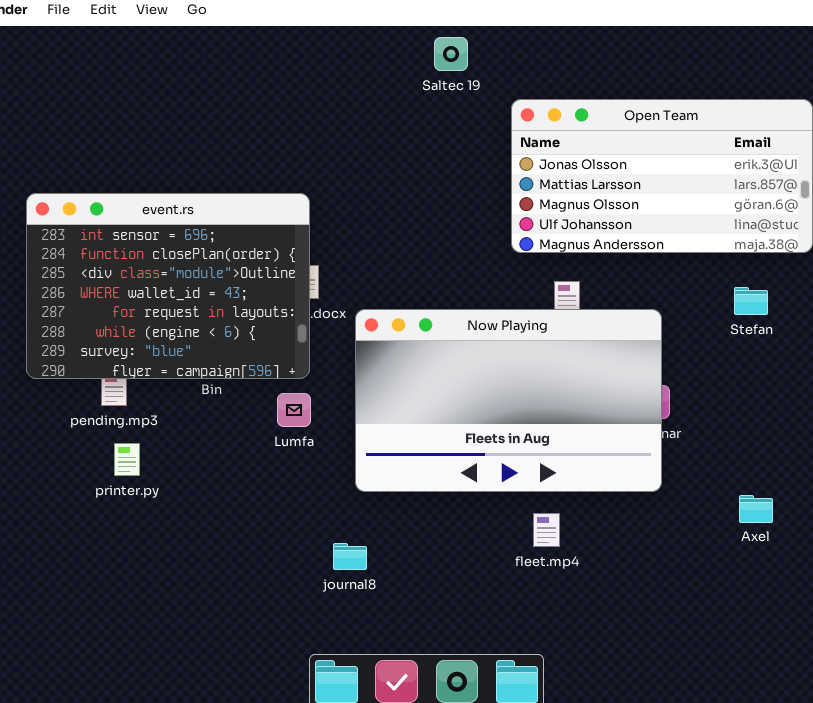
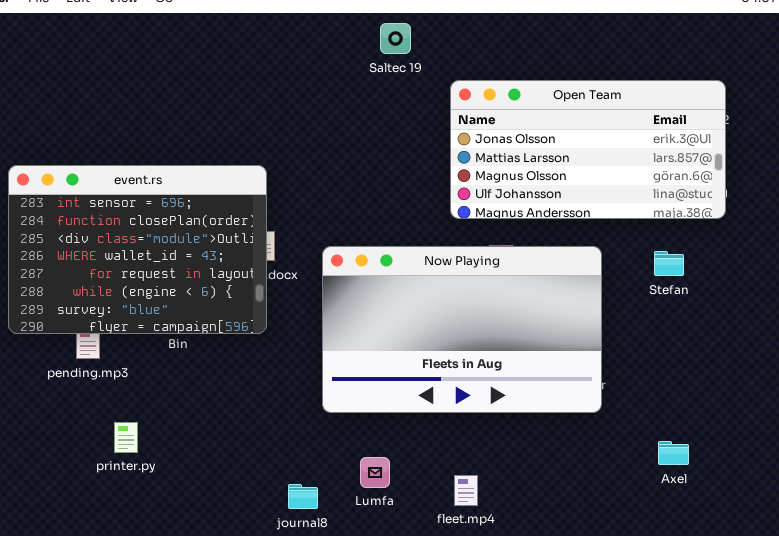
Now Playing: [355,309,662,492] -> [322,246,602,413], moved
Lumfa: [277,393,311,427] -> [360,457,390,488], moved
printer.py: [114,443,140,476] -> [114,422,138,453], moved
fleet.mp4: [533,513,560,547] -> [454,475,478,506], moved

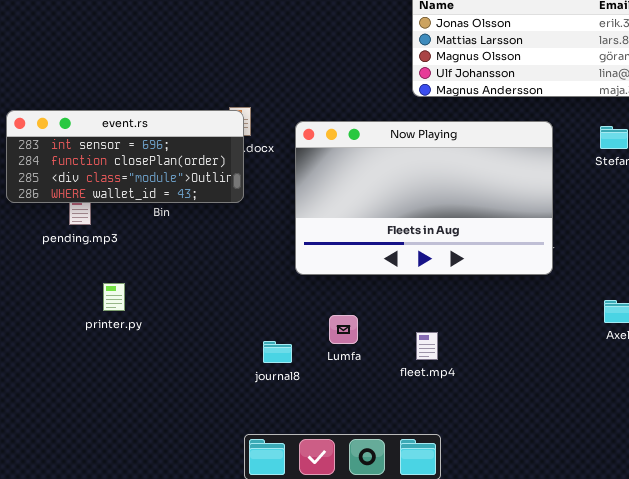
event.rs: [8,165,267,334] -> [6,110,244,203], resized

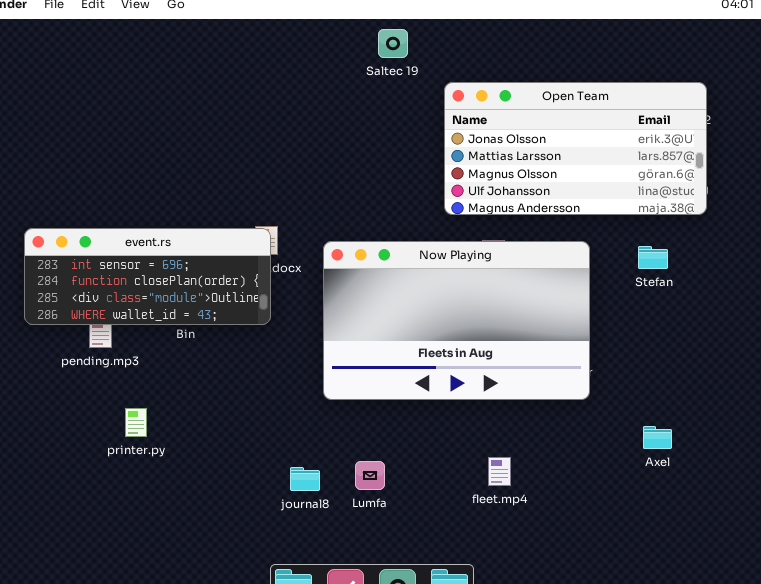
Lumfa: [329,315,358,344] -> [355,461,385,490], moved
fleet.mp4: [416,332,438,360] -> [488,457,511,486], moved

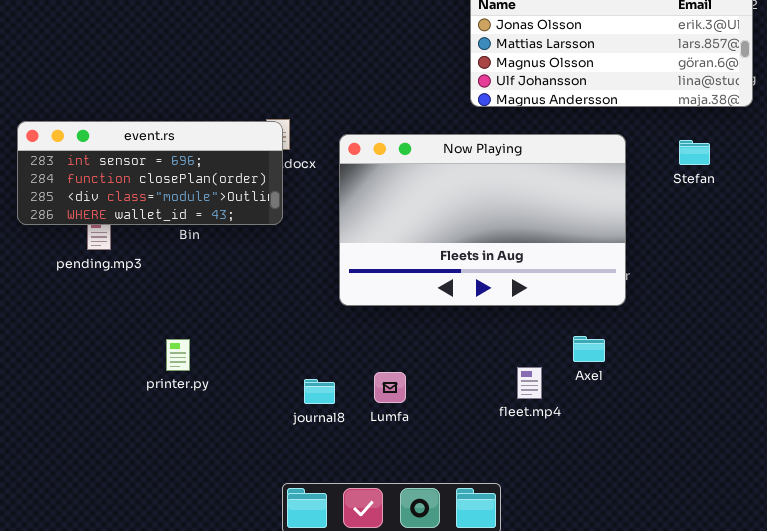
printer.py: [125,408,147,437] -> [166,339,190,371], moved
Axel: [643,426,672,449] -> [573,336,605,362], moved

